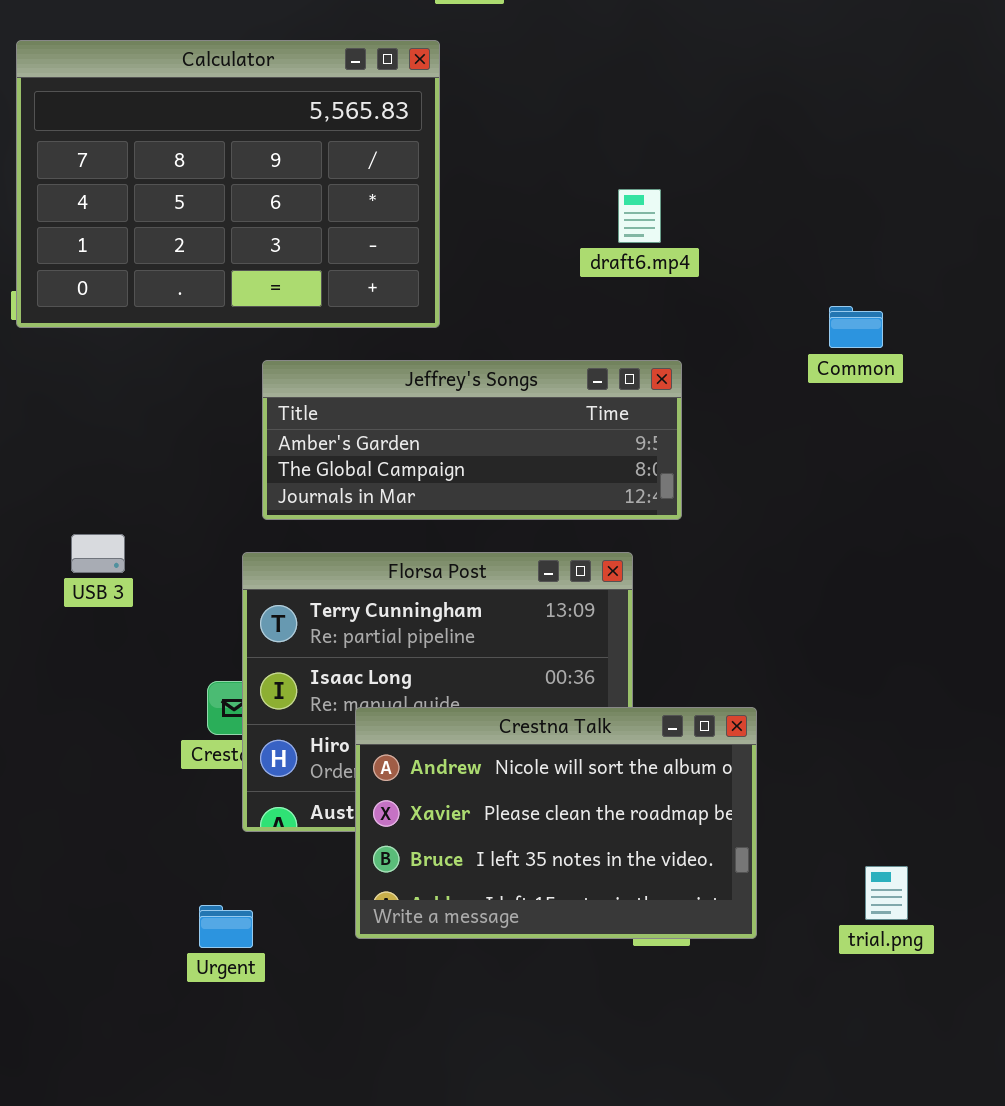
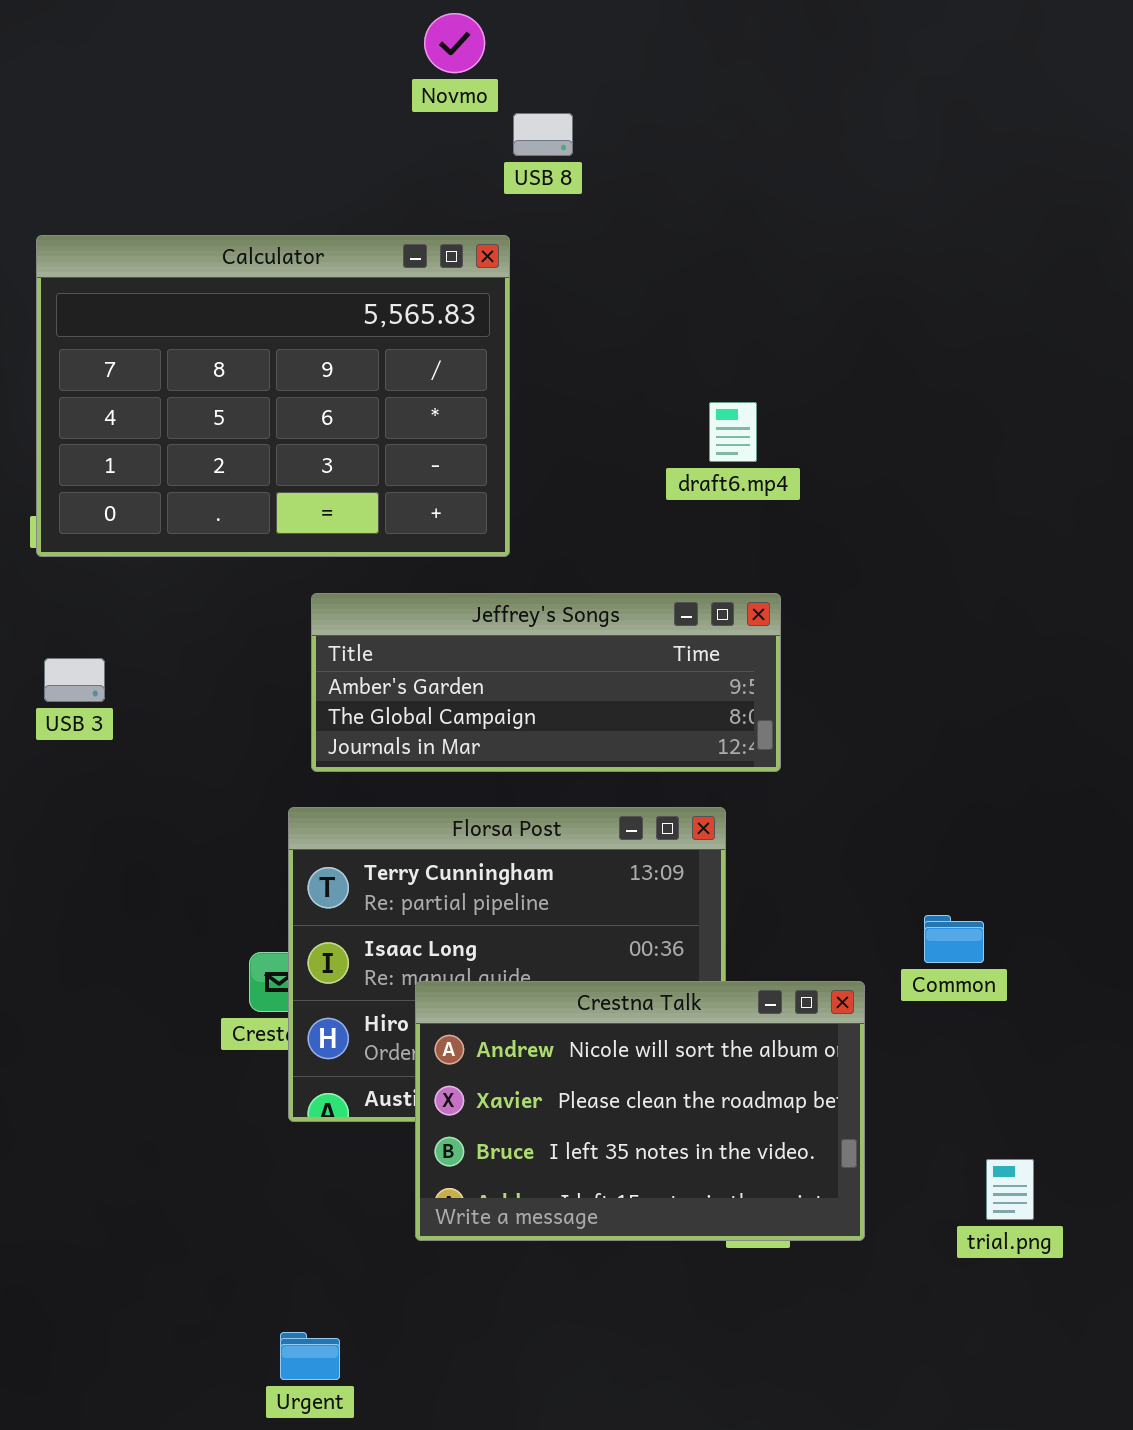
Common: [829,306,883,348] -> [924,915,984,963], moved
USB 3: [71,534,125,573] -> [44,658,105,702], moved
Urgent: [199,905,253,948] -> [280,1332,340,1380], moved

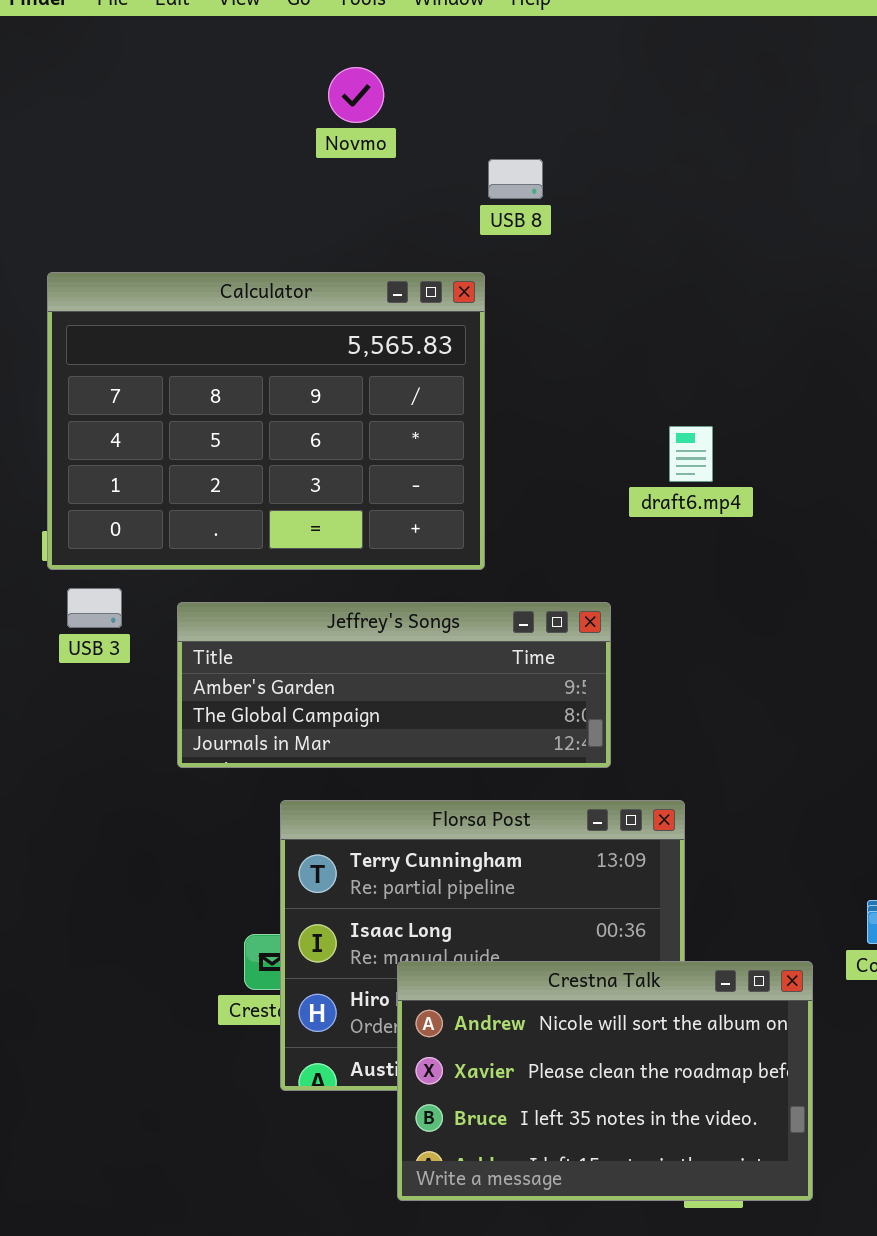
Novmo: [424,13,485,73] -> [328,67,384,123], moved
Jeffrey's Songs: [311,593,781,772] -> [177,602,611,768], moved
USB 3: [44,658,105,702] -> [67,588,122,628], moved

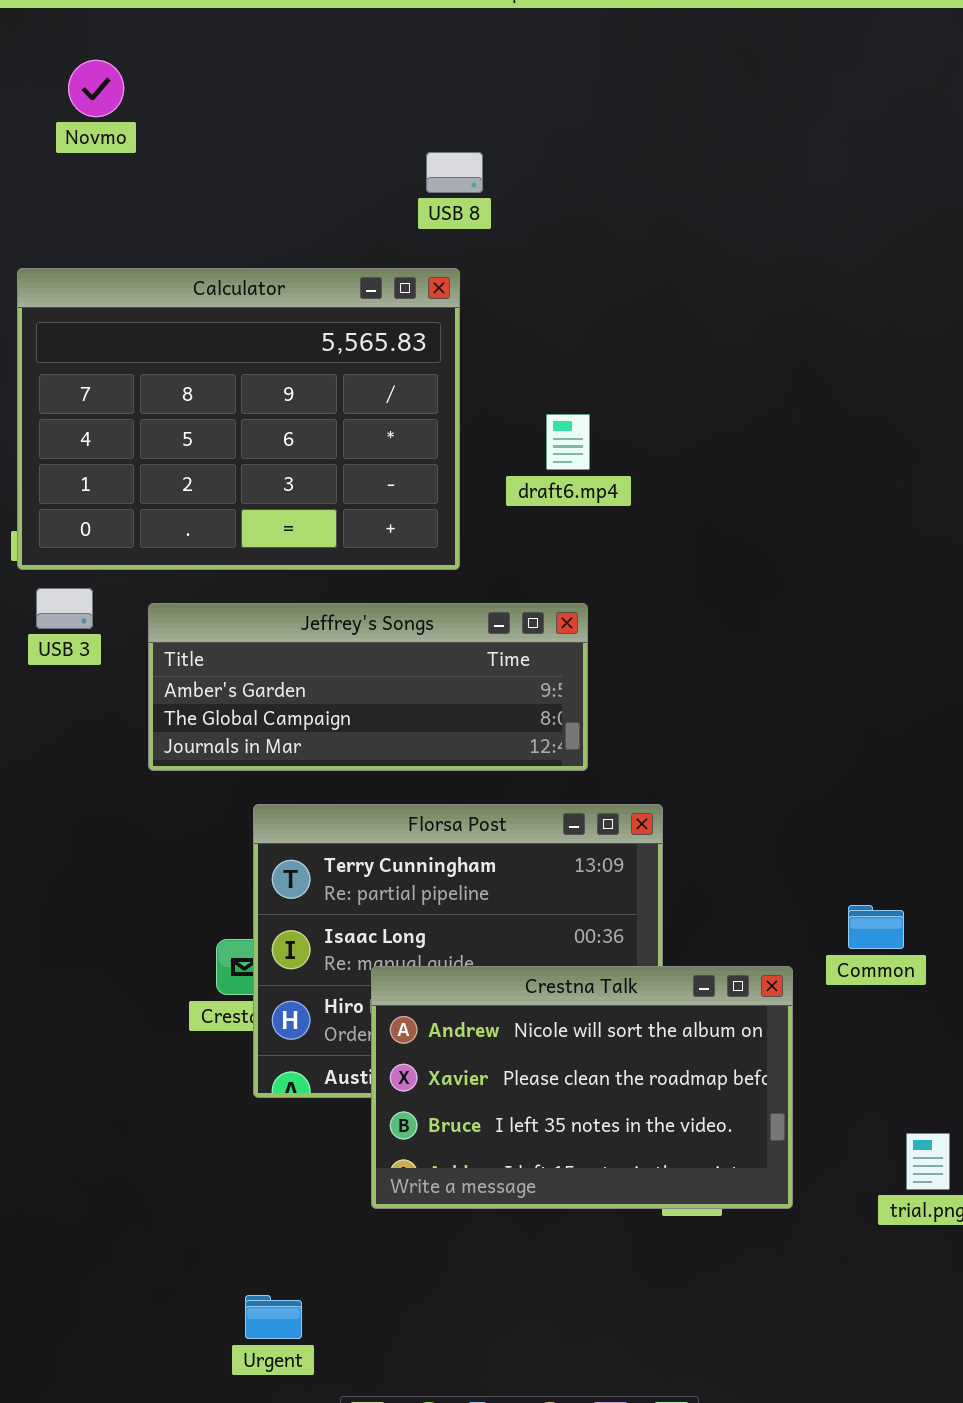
Novmo: [328,67,384,123] -> [68,60,124,117], moved
USB 8: [488,159,543,199] -> [426,152,483,193], moved
draft6.mp4: [669,426,713,482] -> [546,414,590,470], moved

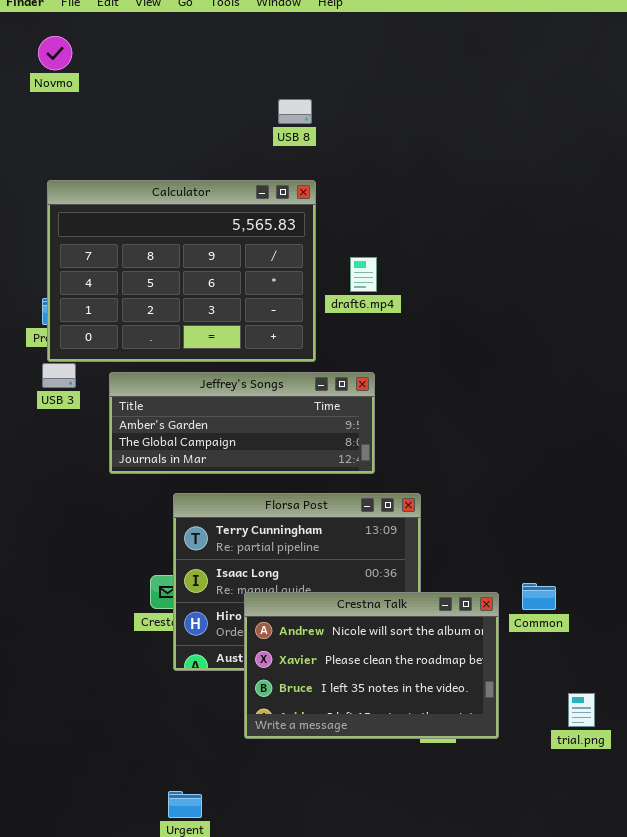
Novmo: [68,60,124,117] -> [38,36,72,70], moved
Calculator: [17,268,460,570] -> [47,180,316,362], moved
Common: [848,905,904,949] -> [522,583,556,610], moved

